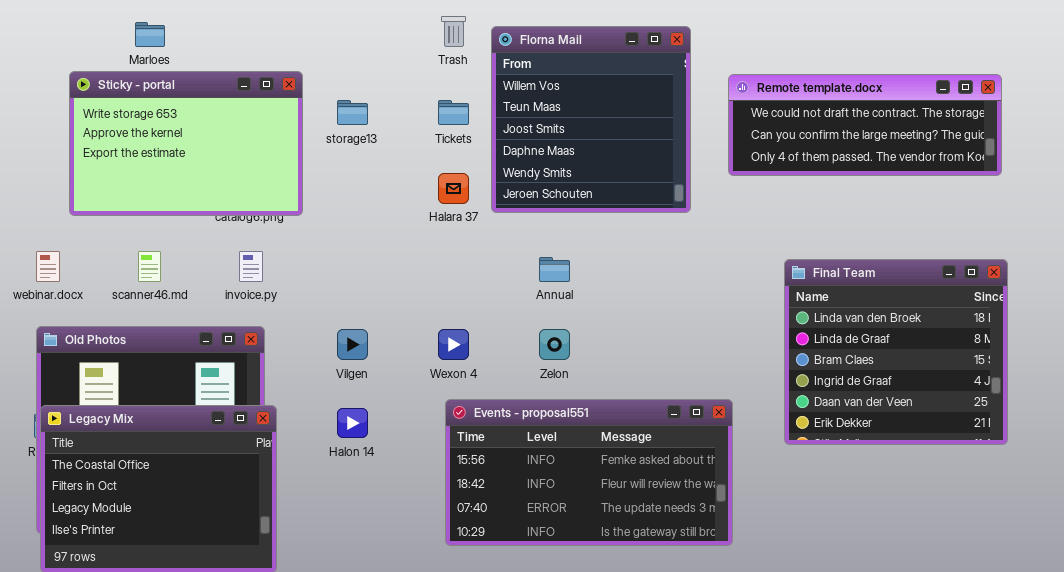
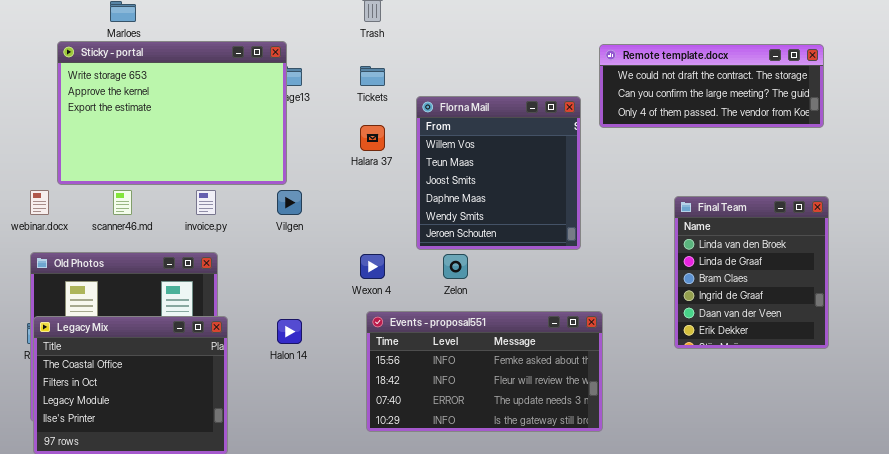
Florna Mail: [491,26,691,213] -> [416,96,581,250], moved
Sticky - portal: [69,71,303,216] -> [57,41,287,185], resized
Final Team: [784,259,1008,445] -> [674,196,829,349], resized
Vilgen: [337,329,368,360] -> [277,190,302,215], moved

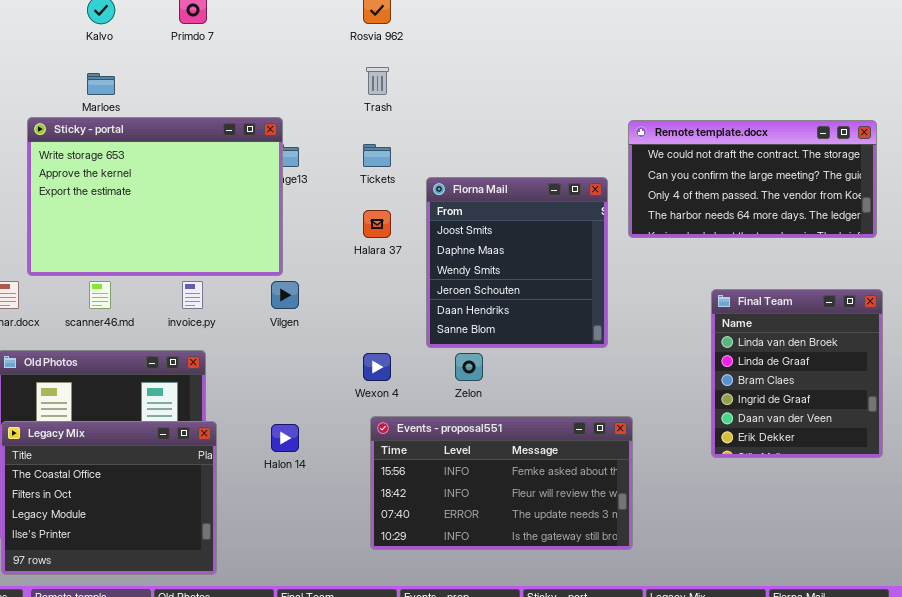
Remote template.docx: [599,44,824,128] -> [628,120,877,238], resized
Florna Mail: [416,96,581,250] -> [426,177,608,348], scrolled down 2 rows

